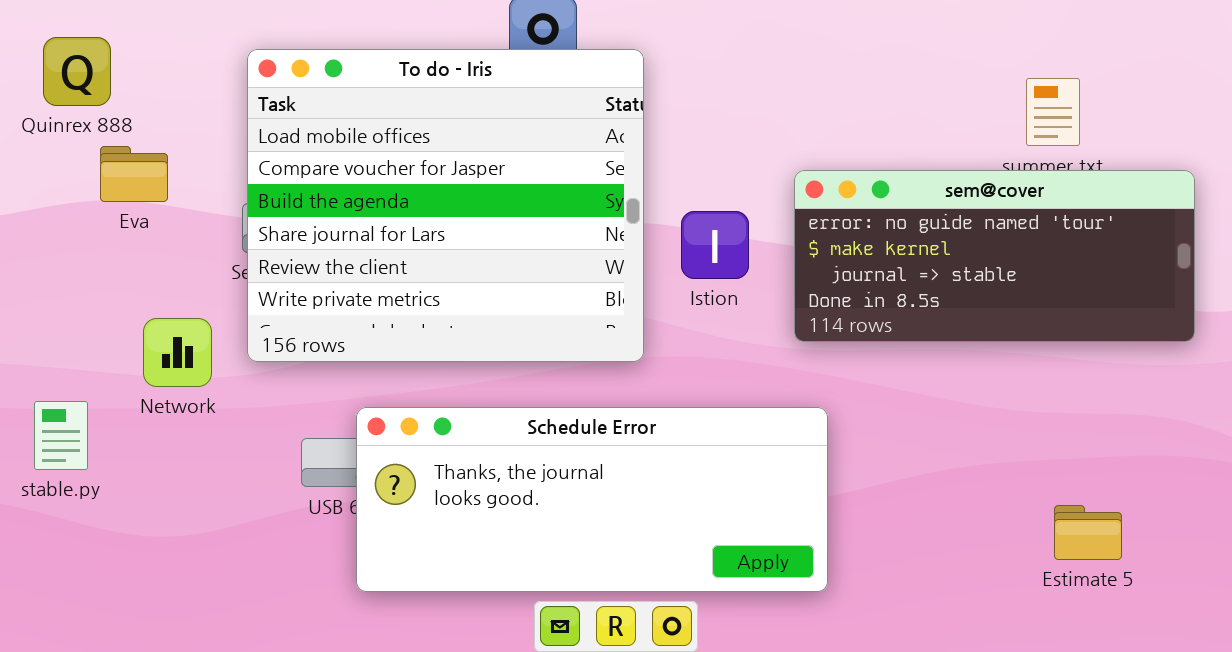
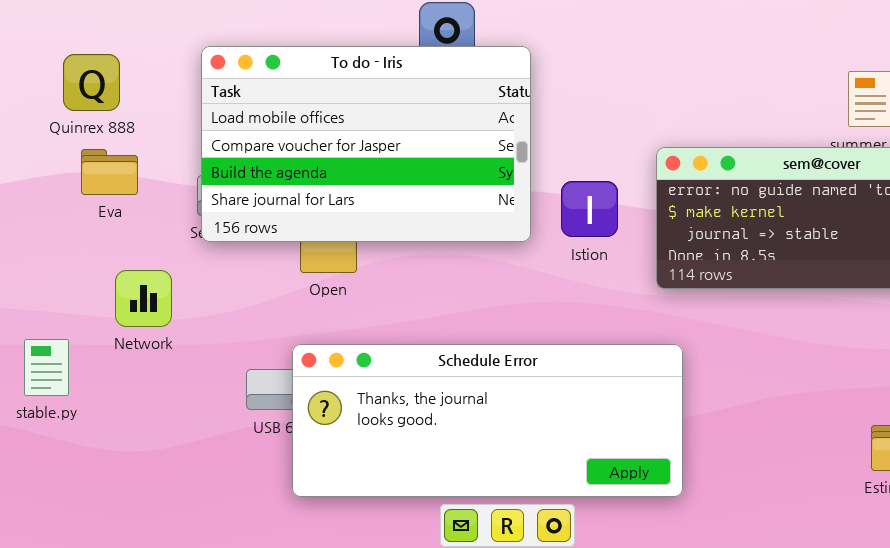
Quinrex 888: [43,37,111,106] -> [63,54,120,111], moved
To do - Iris: [247,49,644,362] -> [201,46,531,242], resized
Eva: [100,146,168,202] -> [81,149,138,195], moved

